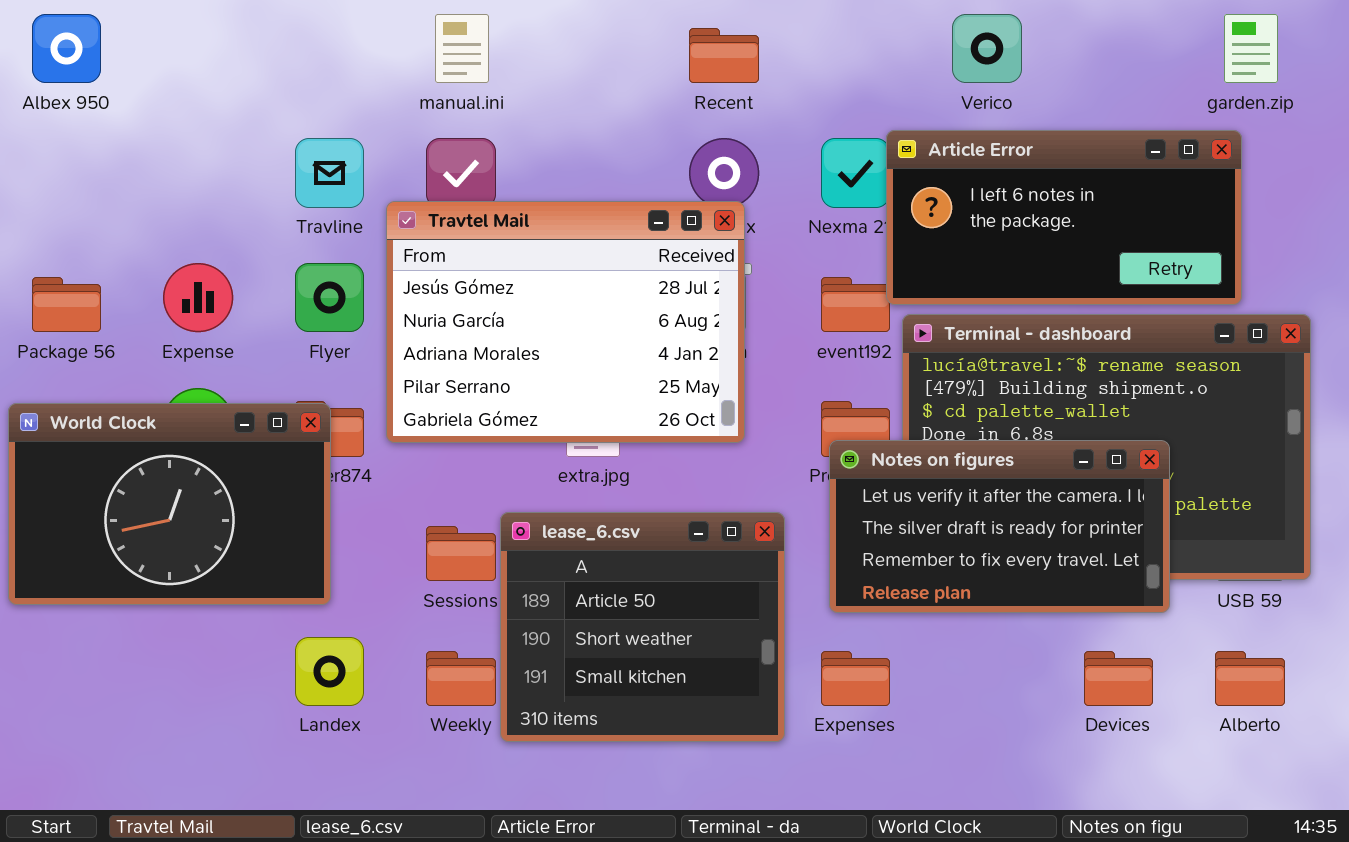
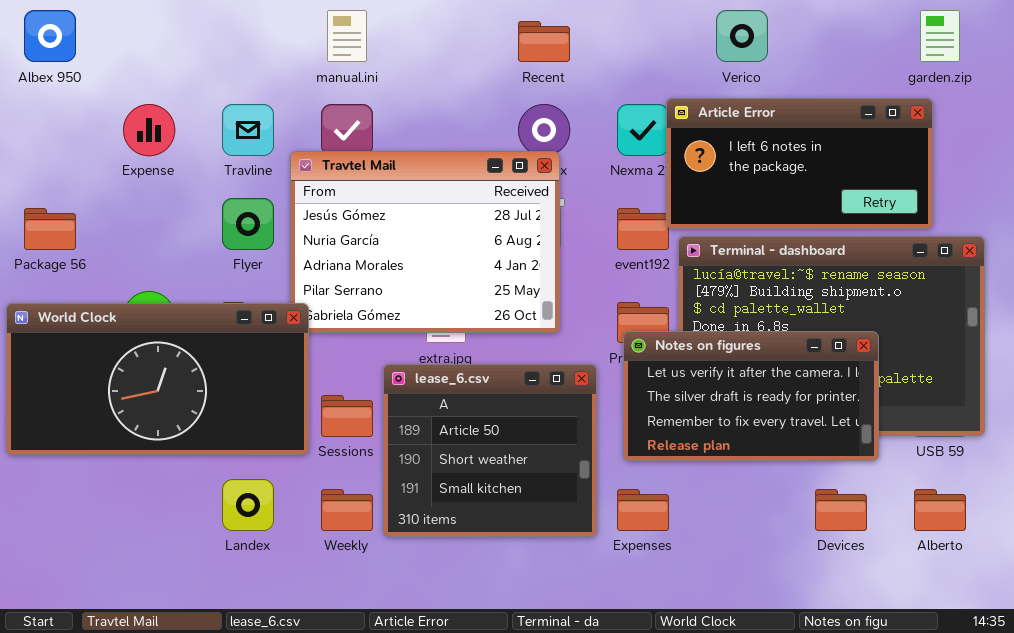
Expense: [163,263,233,332] -> [123,104,175,156], moved
World Clock: [8,403,331,605] -> [6,303,309,455], resized
lease_6.csv: [500,512,785,742] -> [383,364,597,537], moved

